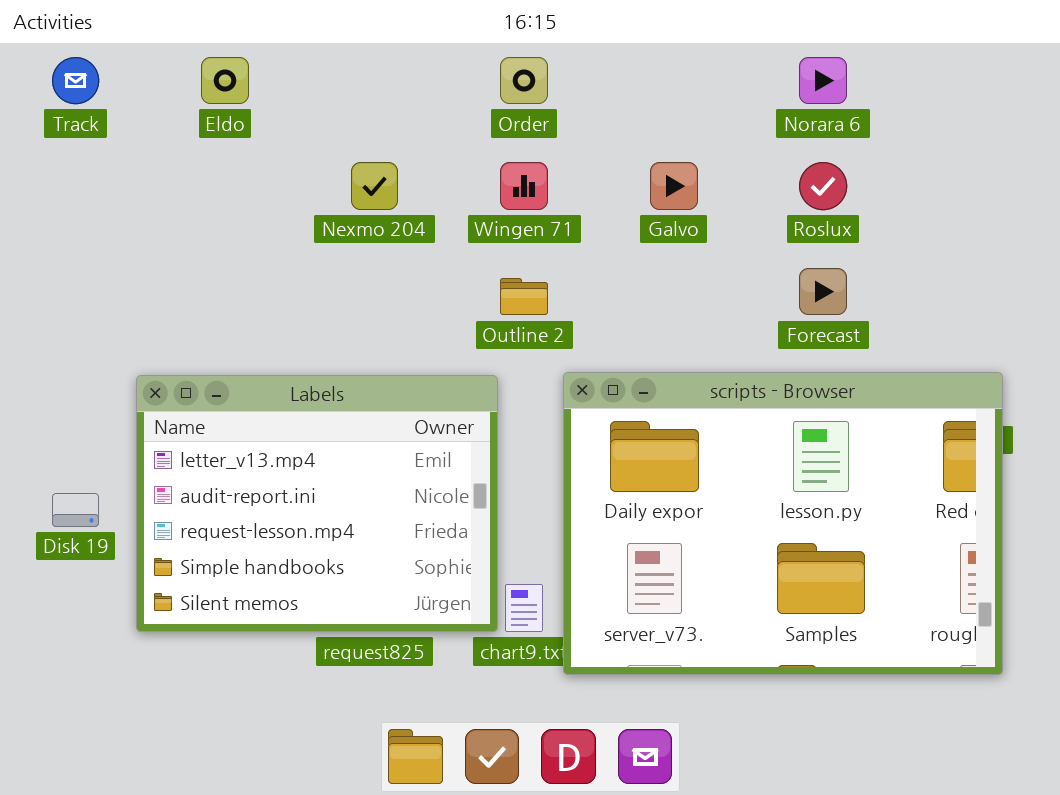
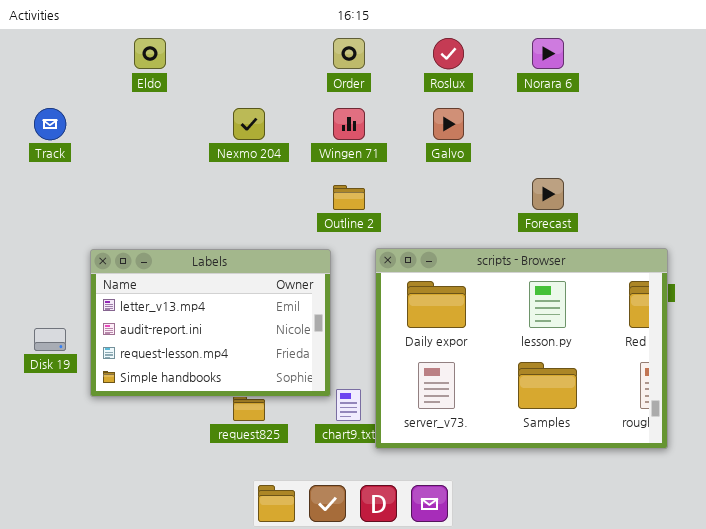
Track: [52,57,99,104] -> [34,108,66,140], moved
Roslux: [799,162,847,210] -> [433,38,464,69], moved
Labels: [136,375,498,632] -> [90,249,331,397], resized

